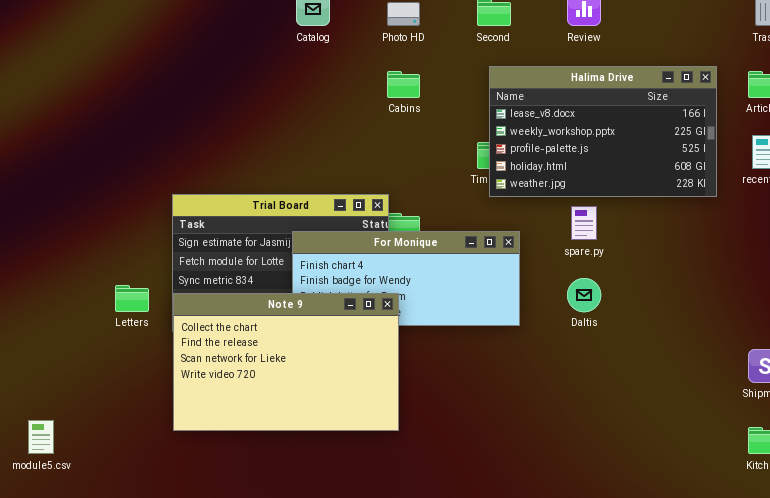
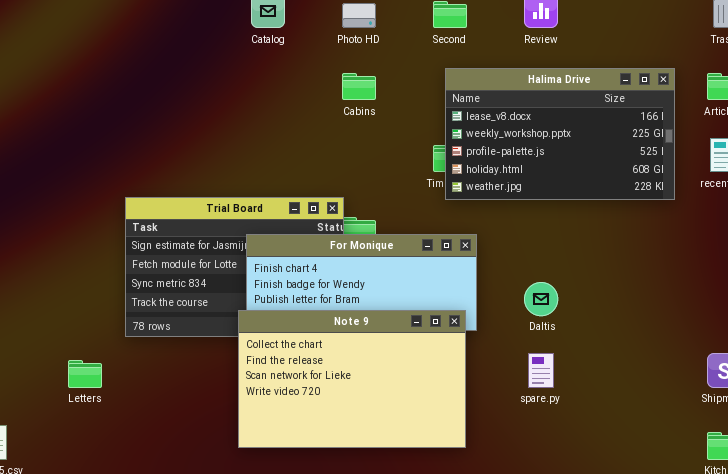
spare.py: [571,206,597,240] -> [528,353,554,388], moved
Letters: [115,285,149,312] -> [68,360,102,388], moved
Note 9: [173,293,399,431] -> [238,310,466,448], moved

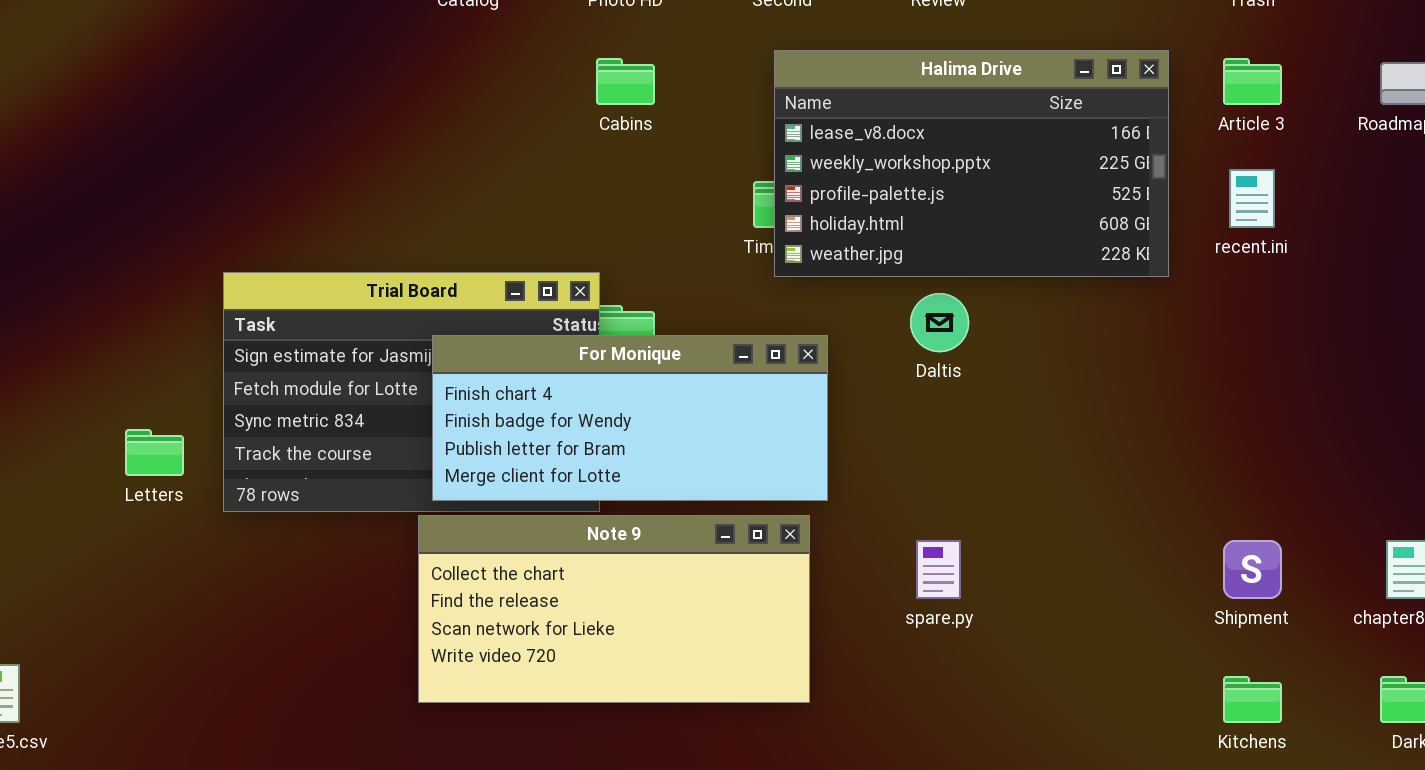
Daltis: [524,282,558,316] -> [910,293,969,352], moved
Note 9: [238,310,466,448] -> [418,515,810,703], resized
Letters: [68,360,102,388] -> [125,429,184,476], moved

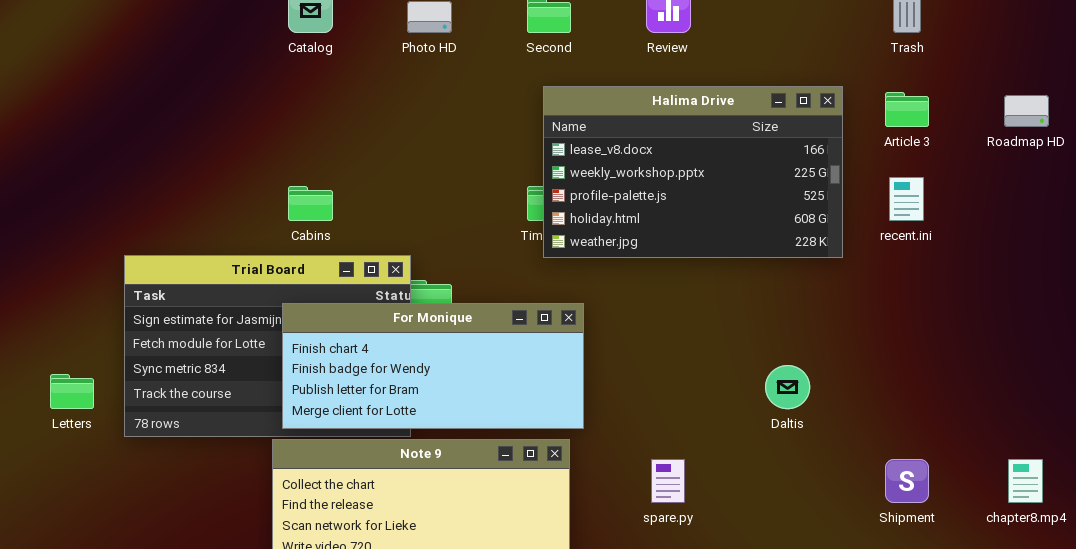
Cabins: [596,58,655,105] -> [288,186,333,221], moved
Daltis: [910,293,969,352] -> [765,365,810,409], moved

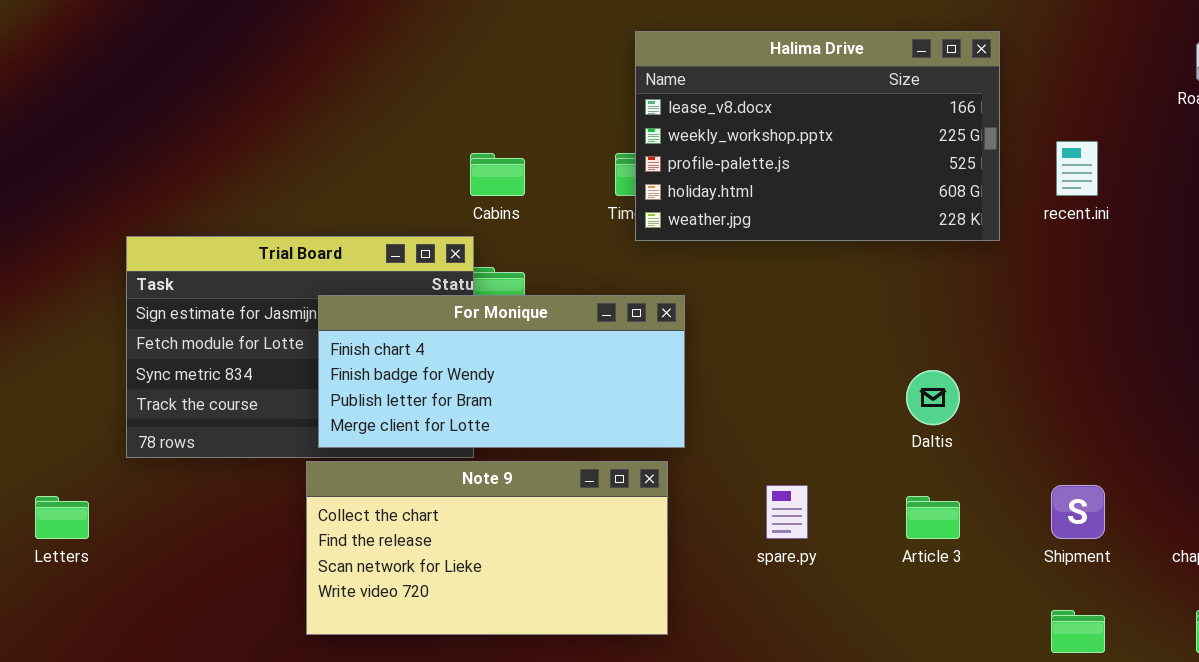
Article 3: [885,92,929,127] -> [906,496,960,539], moved
Cabins: [288,186,333,221] -> [470,153,525,196], moved
Letters: [50,374,94,409] -> [35,496,89,539], moved

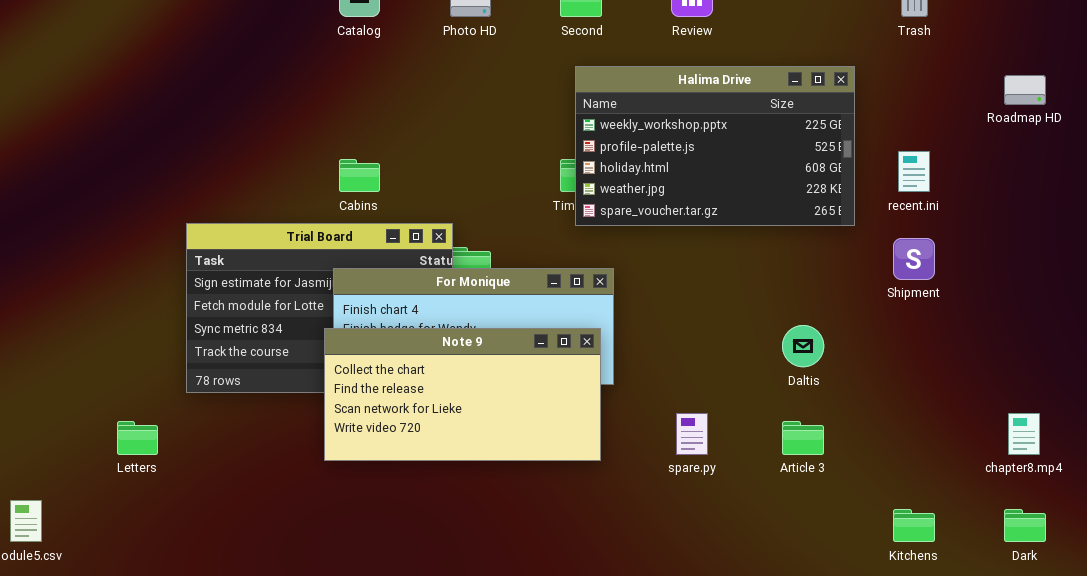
Halima Drive: [635,31,1000,241] -> [575,66,855,226], scrolled down 1 row
Cabins: [470,153,525,196] -> [339,159,380,192], moved
Note 9: [306,461,668,635] -> [324,328,601,461], moved
Shipment: [1051,485,1105,539] -> [893,238,935,280], moved

